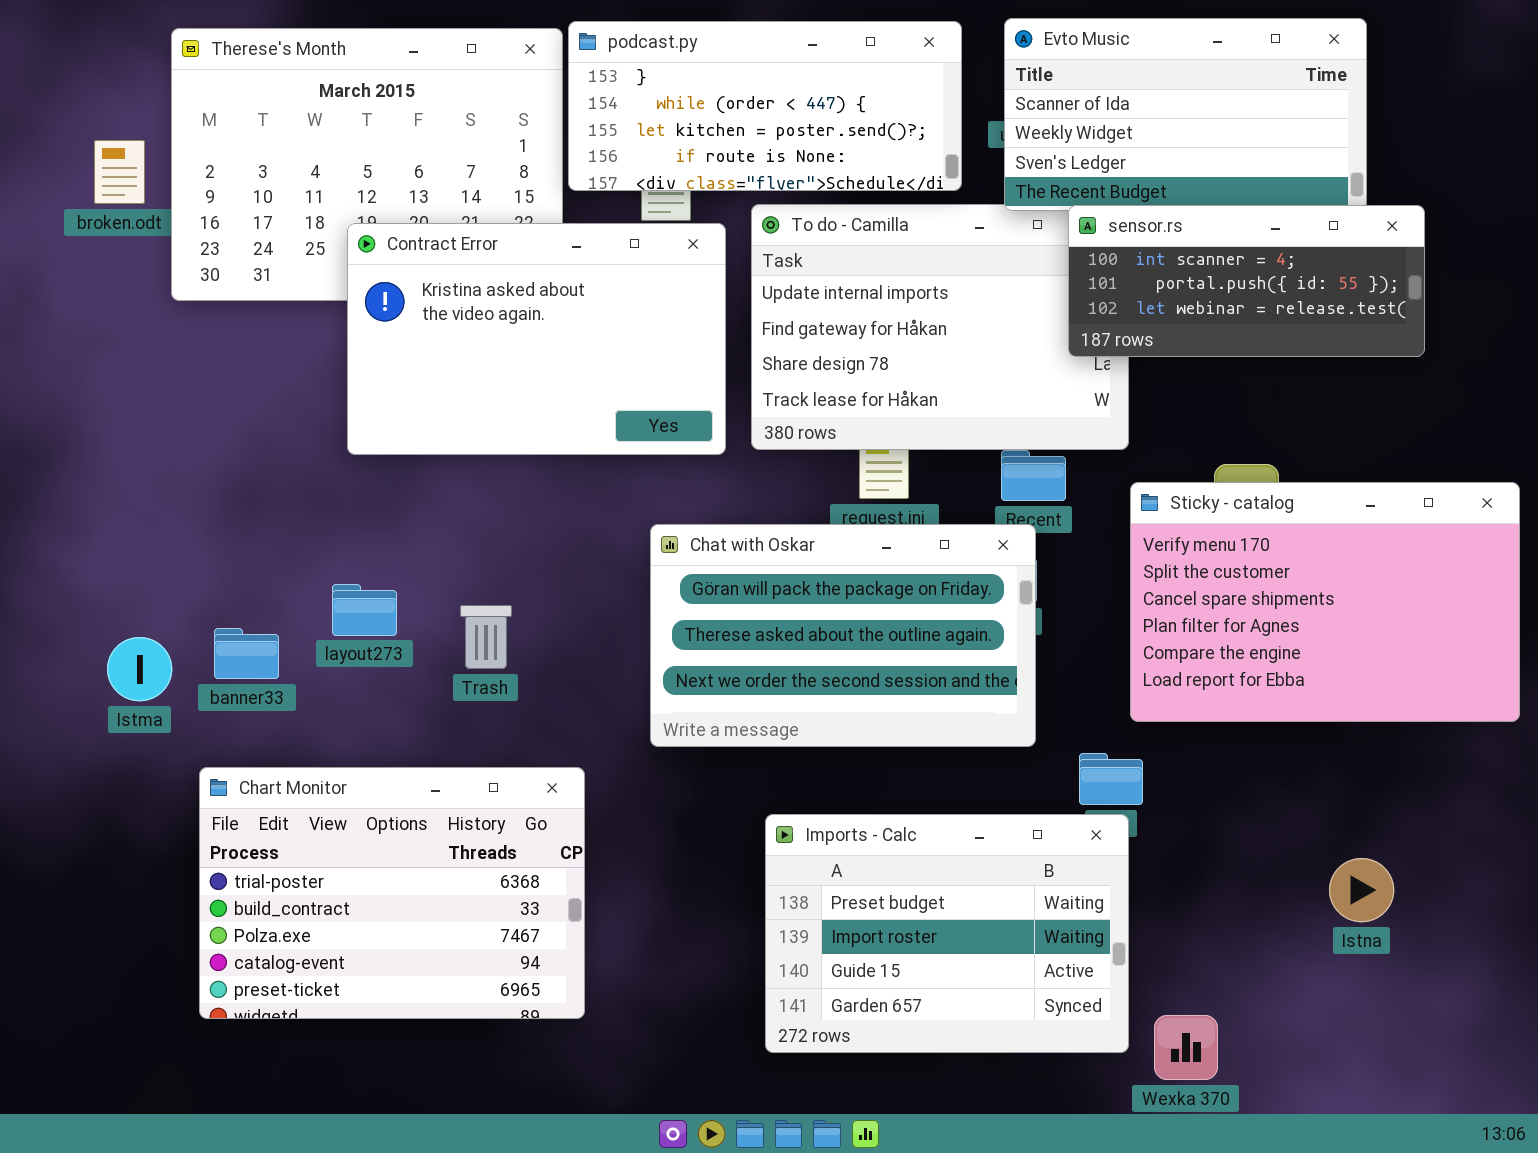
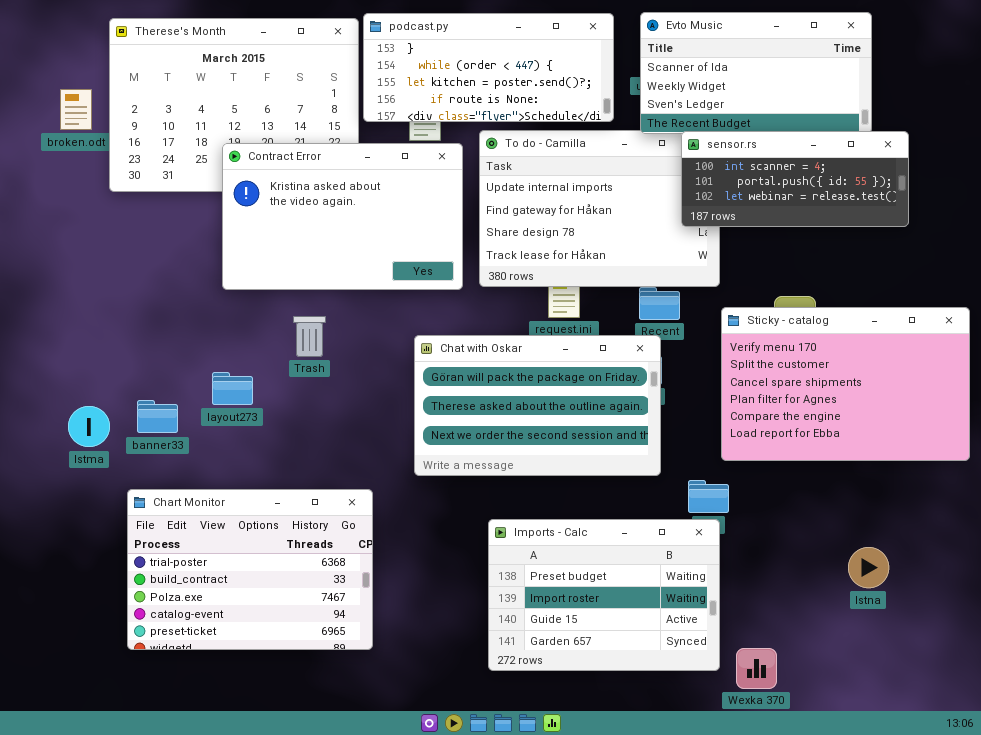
Trash: [460,605,512,669] -> [293,316,326,357], moved

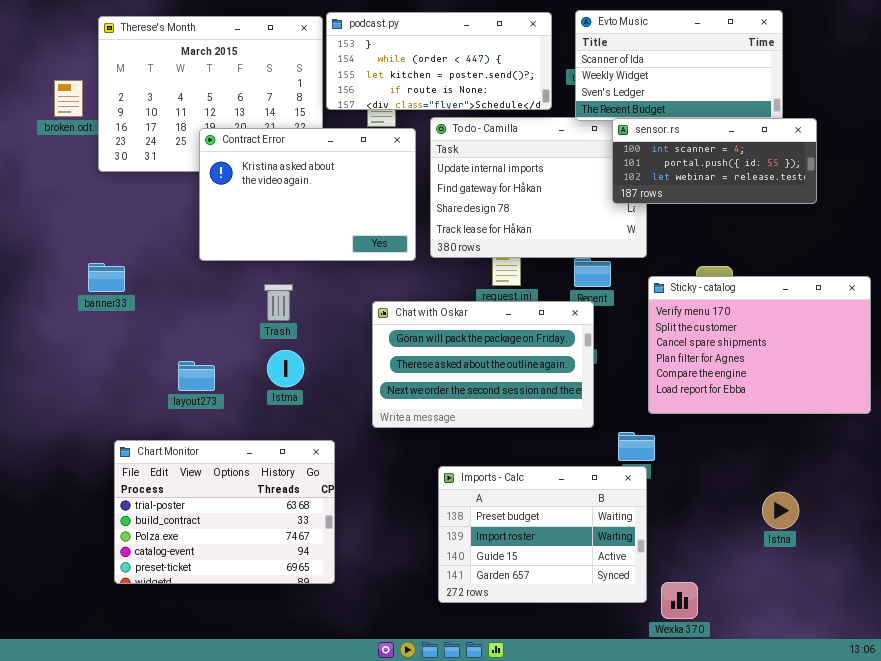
layout273: [212,372,253,405] -> [178,361,215,391], moved
banner33: [137,400,178,433] -> [88,263,125,292], moved
Istma: [68,406,110,447] -> [267,350,304,387], moved

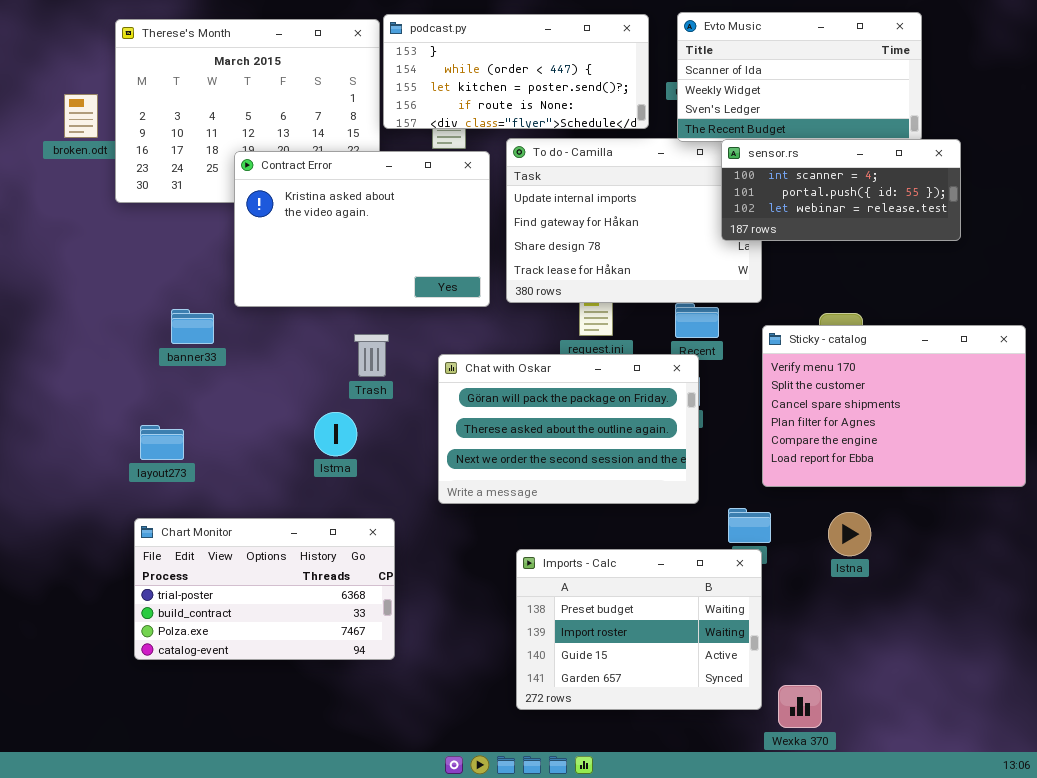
banner33: [88,263,125,292] -> [171,309,214,344], moved
Trash: [264,284,293,321] -> [354,334,389,377], moved
layout273: [178,361,215,391] -> [140,425,184,460], moved
Chart Monitor: [114,440,335,584] -> [134,518,395,660], resized
Istna: [762,492,799,529] -> [828,512,871,556], moved

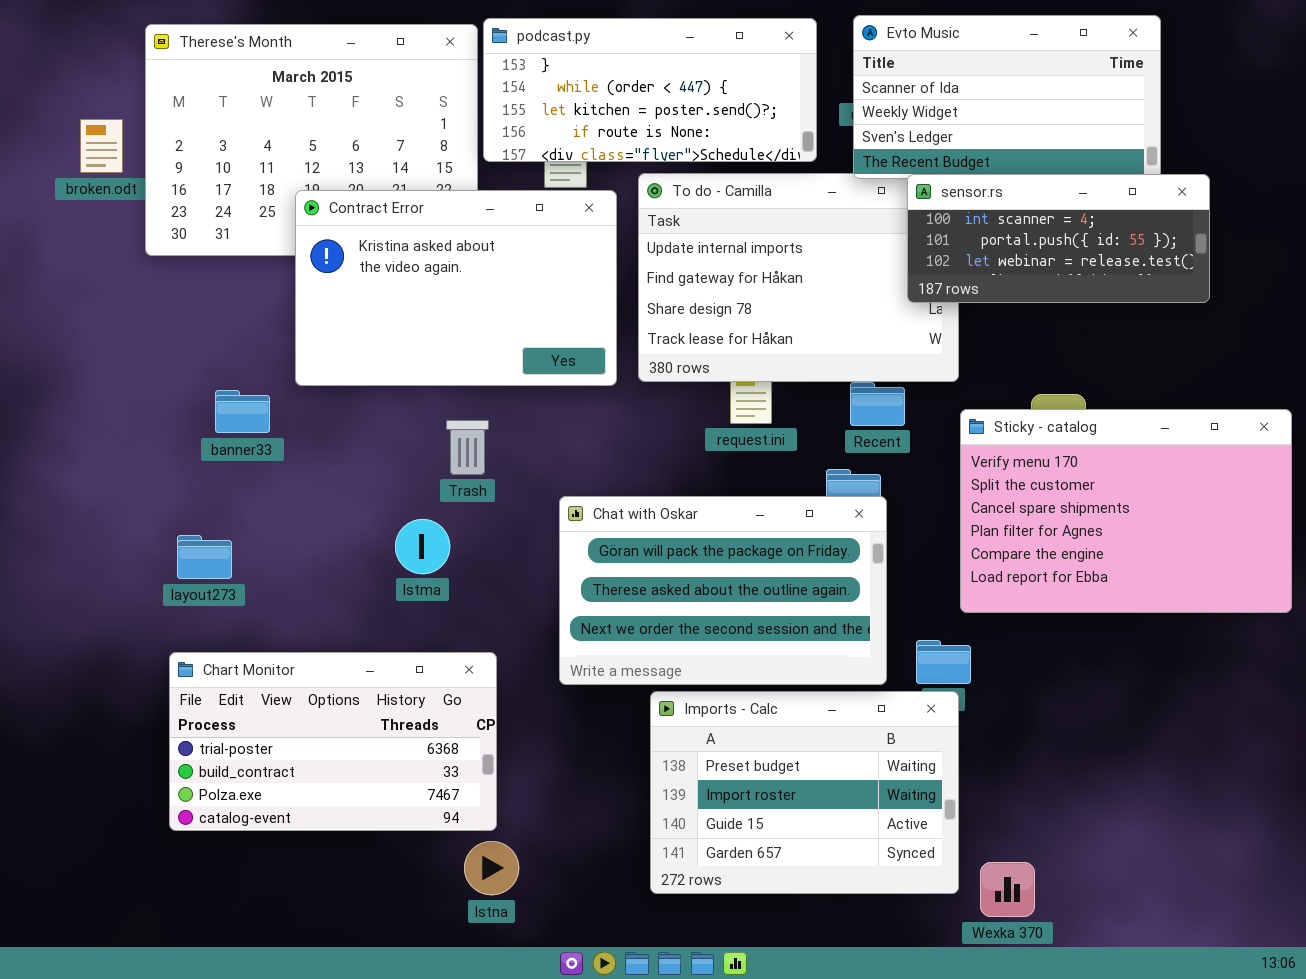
Chat with Oskar: [438,354,699,504] -> [559,496,887,685], moved
Istna: [828,512,871,556] -> [464,841,519,895], moved

